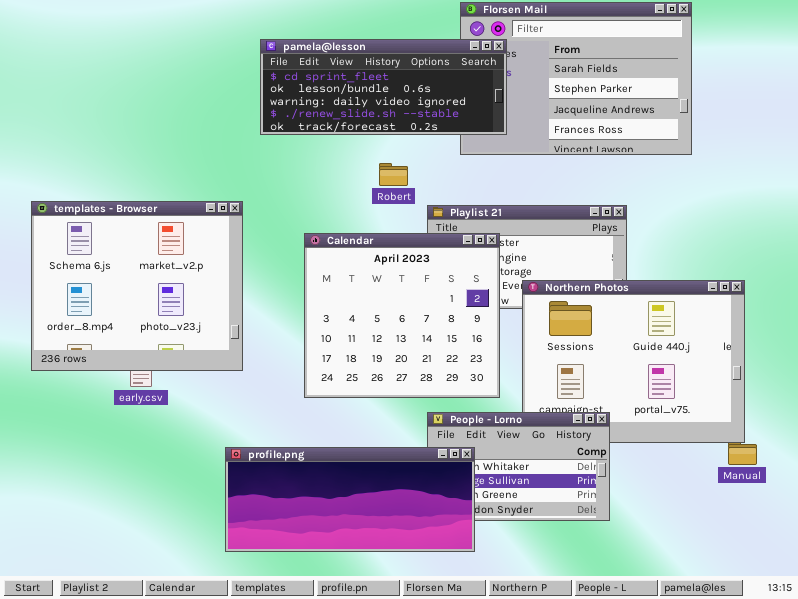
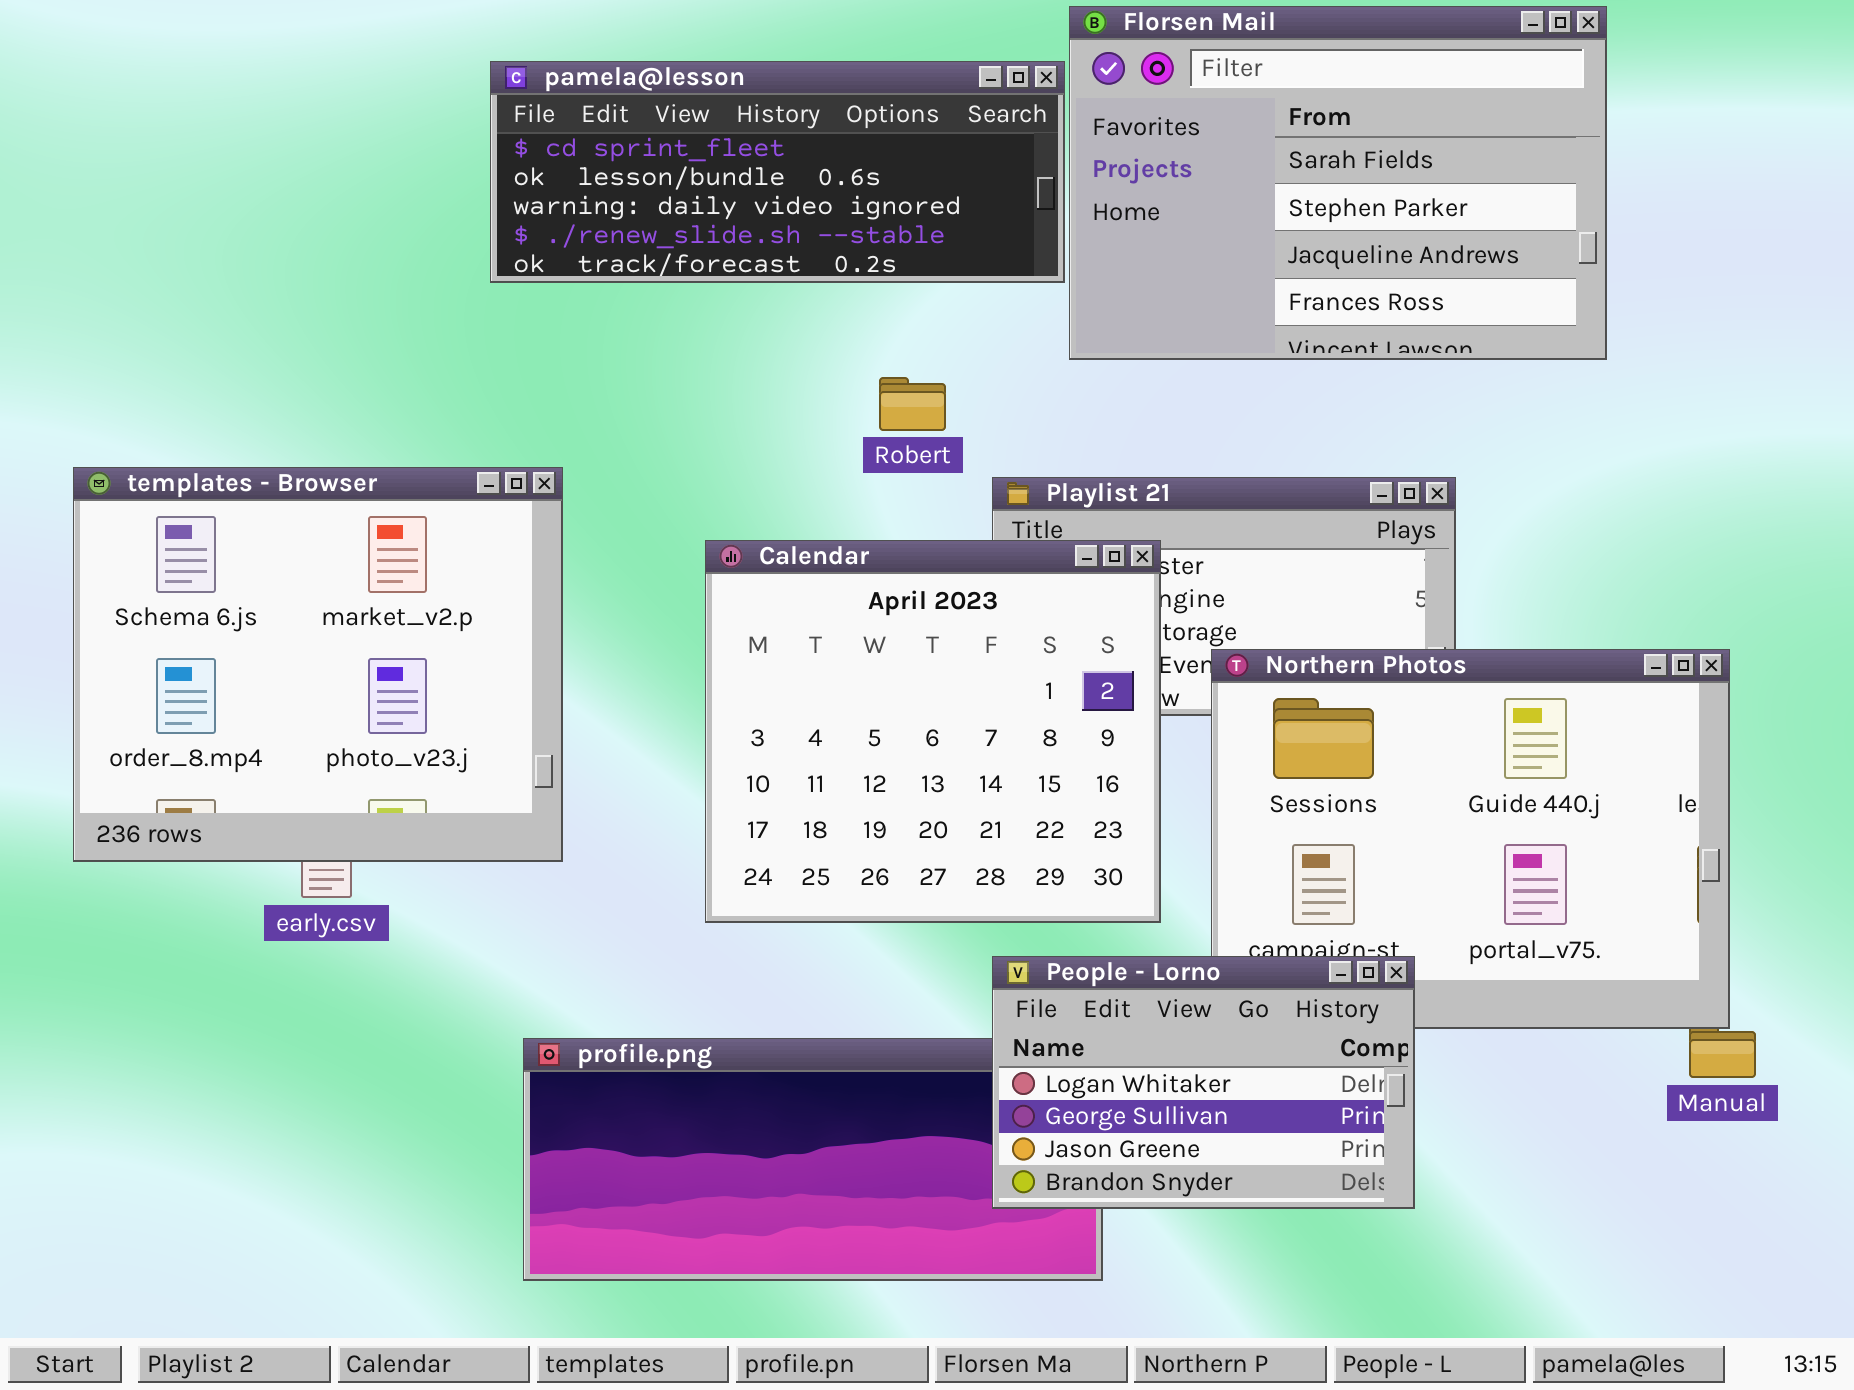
pamela@lesson: [260,39,507,135] -> [490,61,1065,283], moved
People - Lorno: [427,412,610,521] -> [992,956,1415,1209], raised

